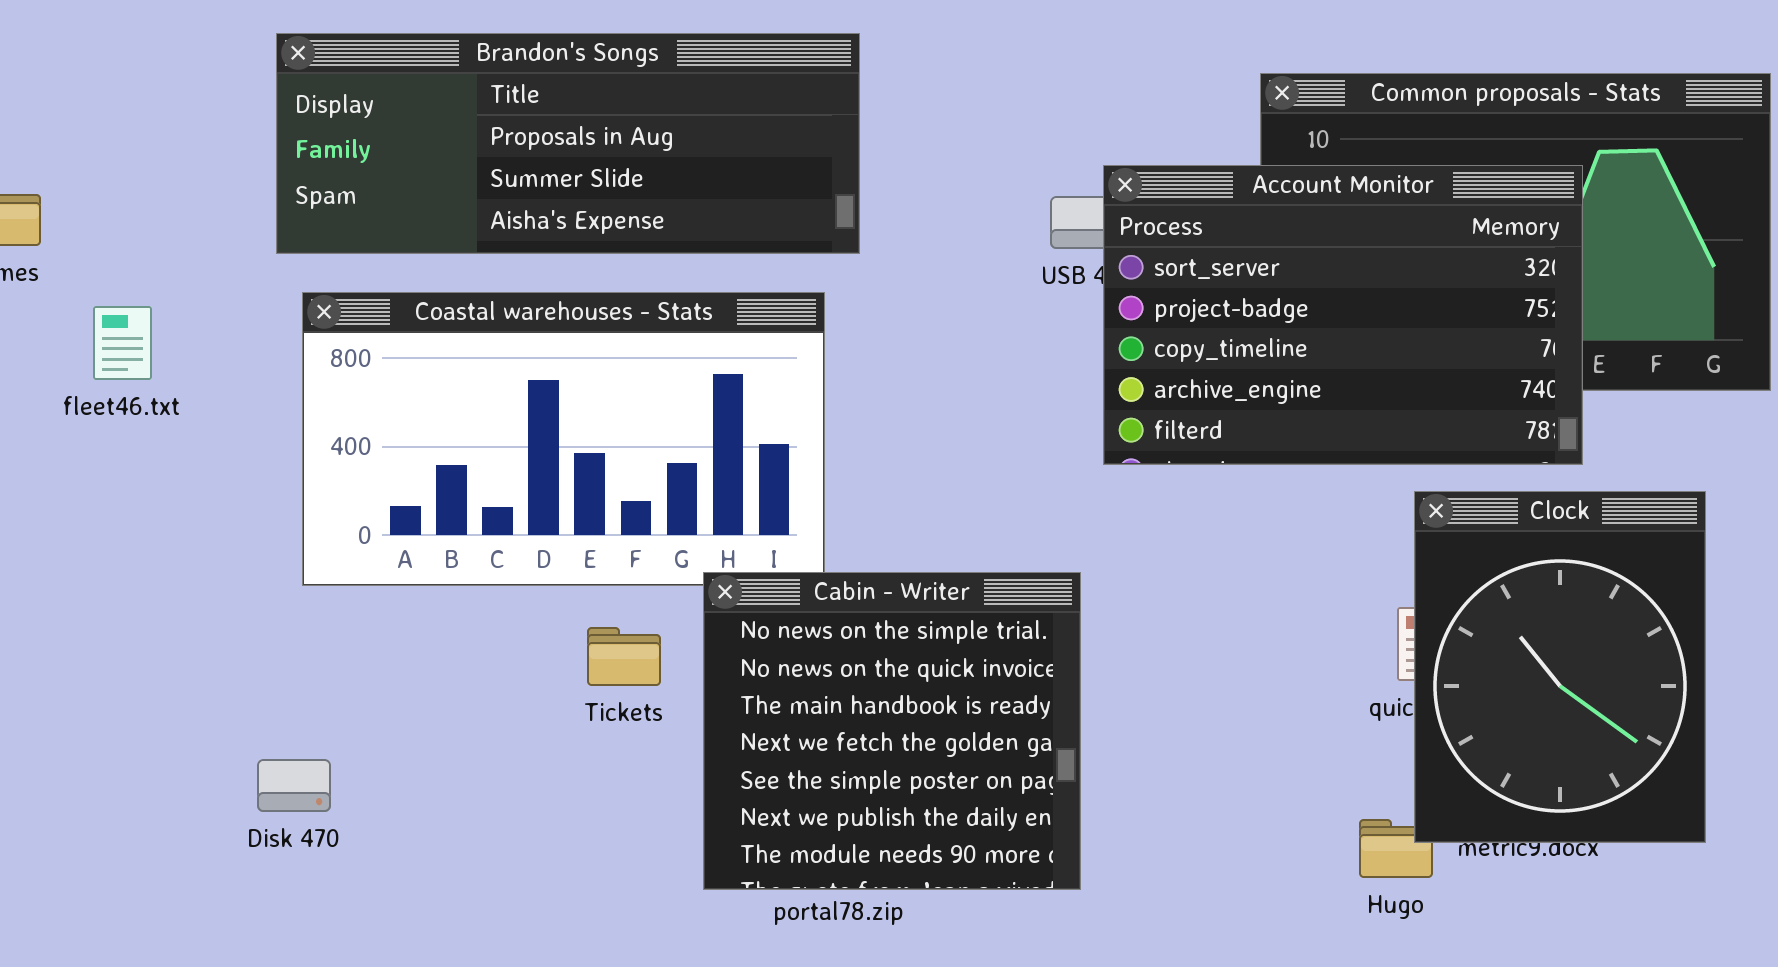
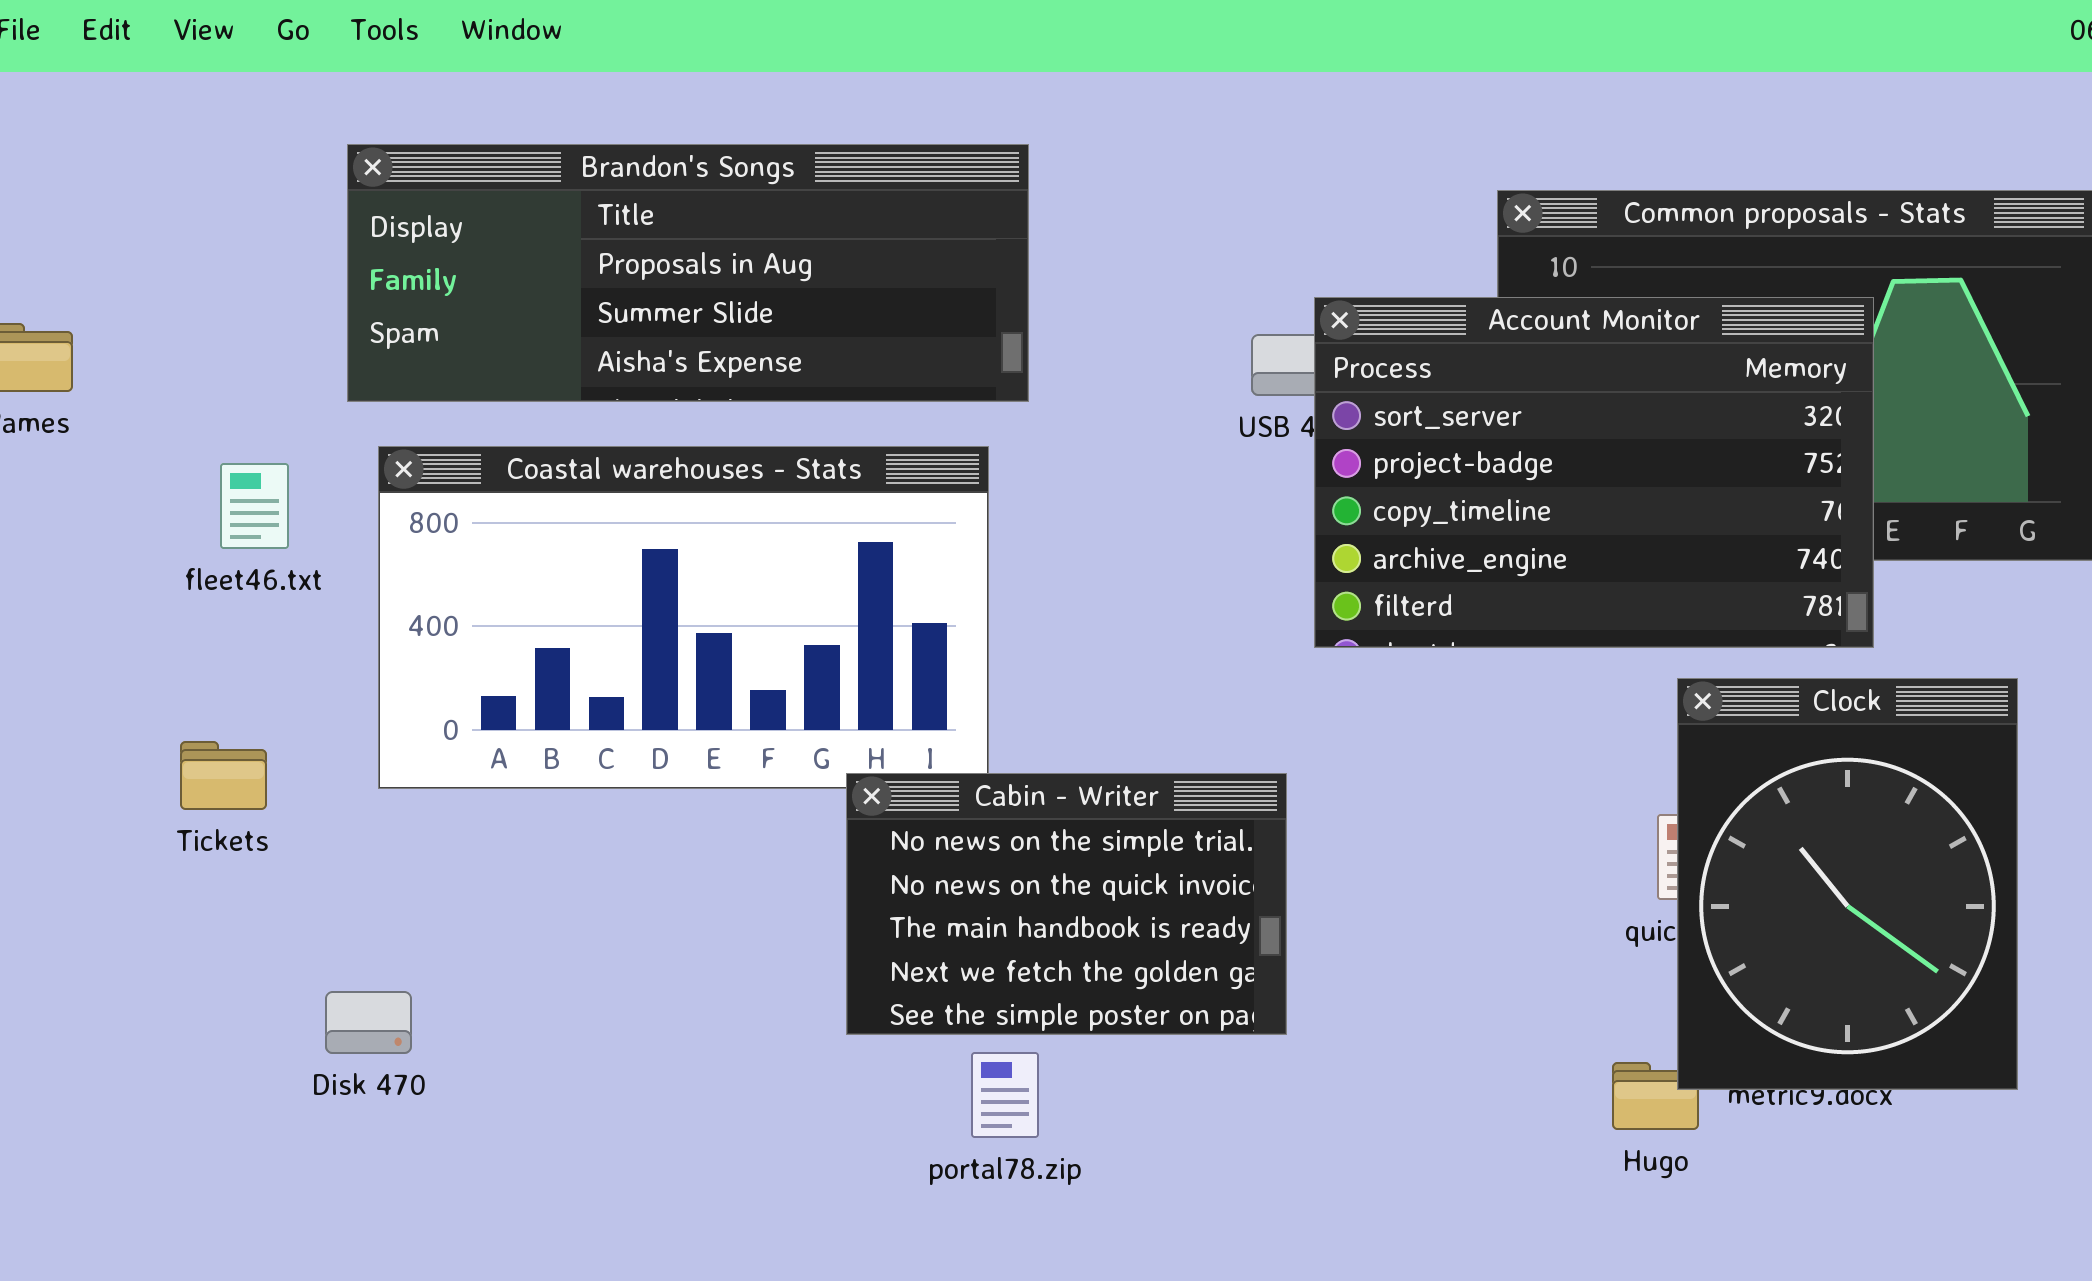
fleet46.txt: [93,306,152,380] -> [220,463,289,549], moved
Cabin - Writer: [703,572,1081,890] -> [846,773,1287,1035], resized
Tickets: [587,627,661,686] -> [180,741,267,810], moved

